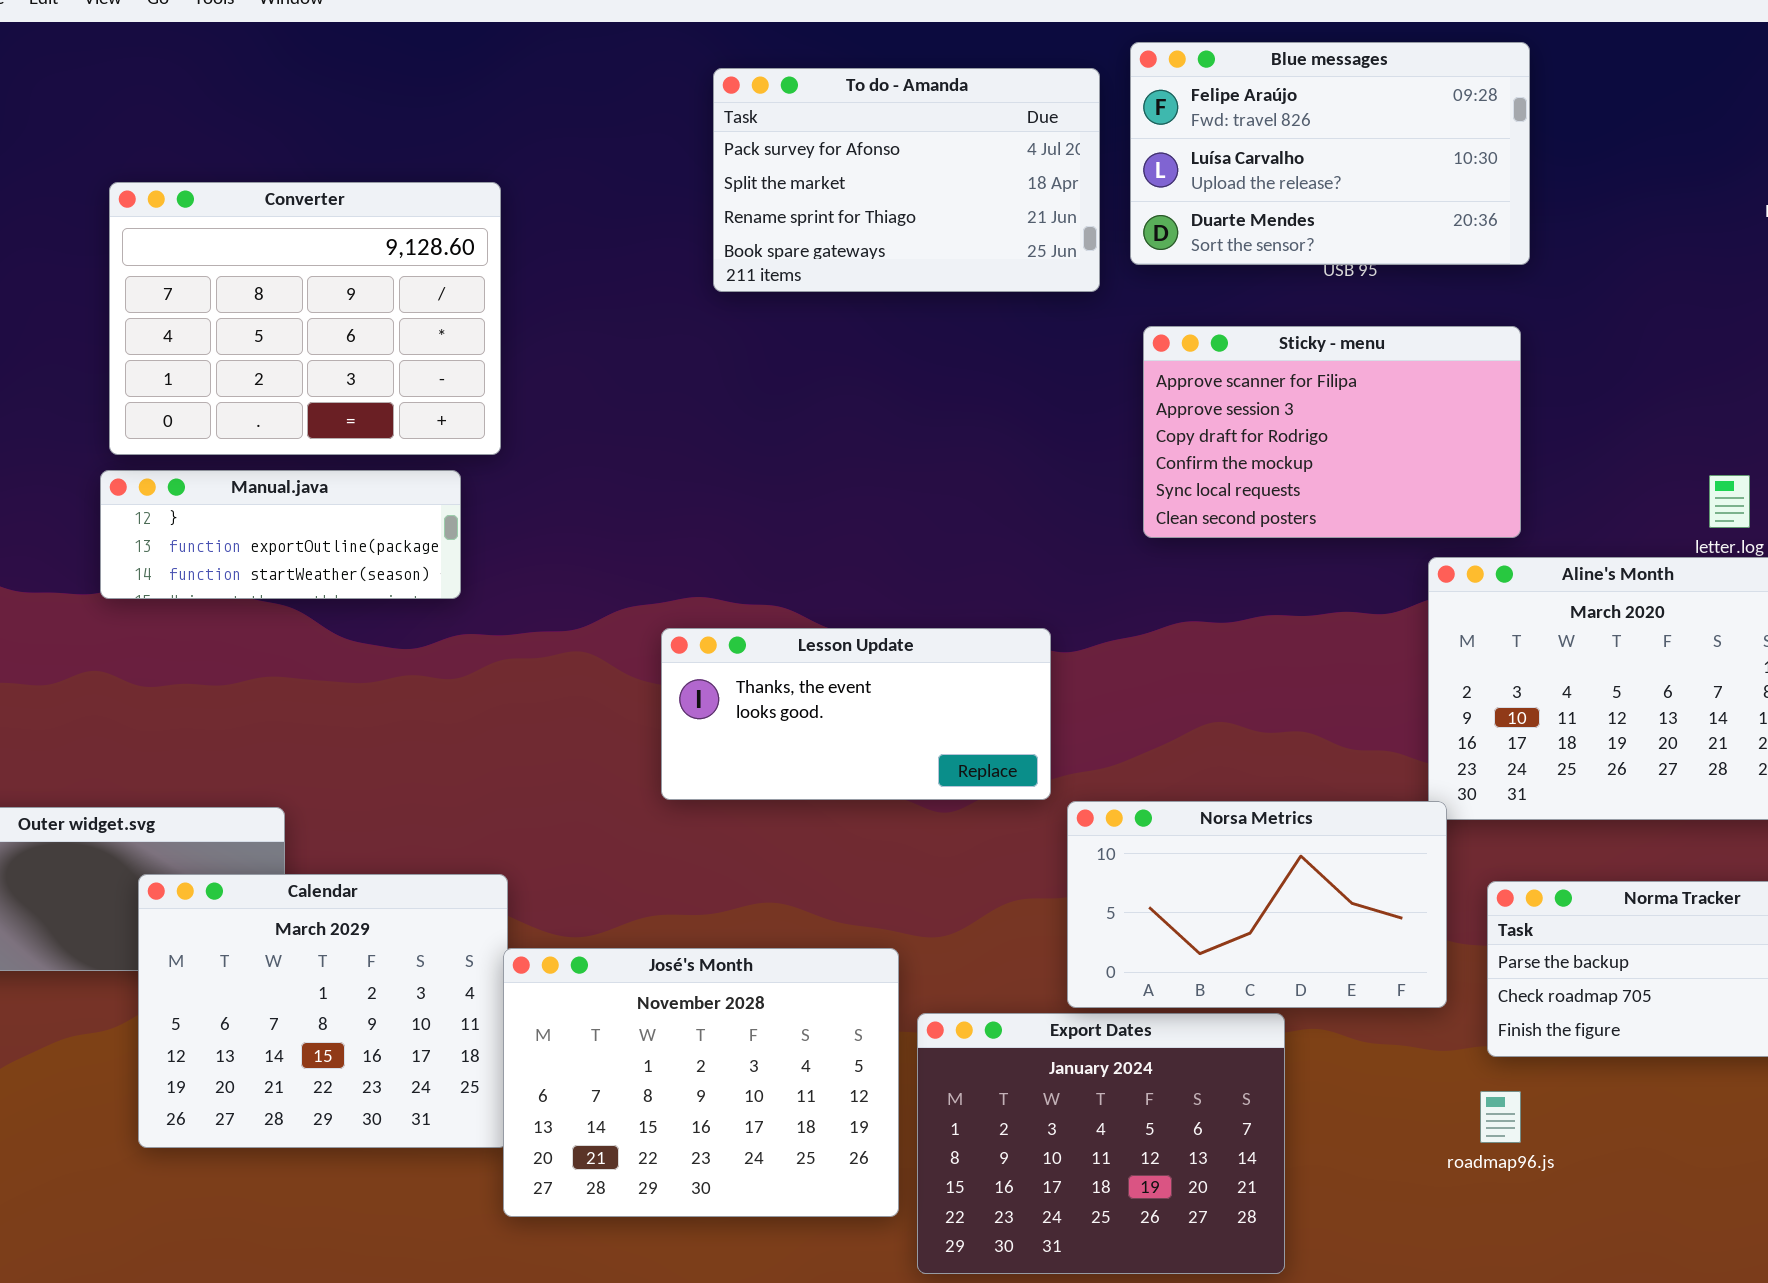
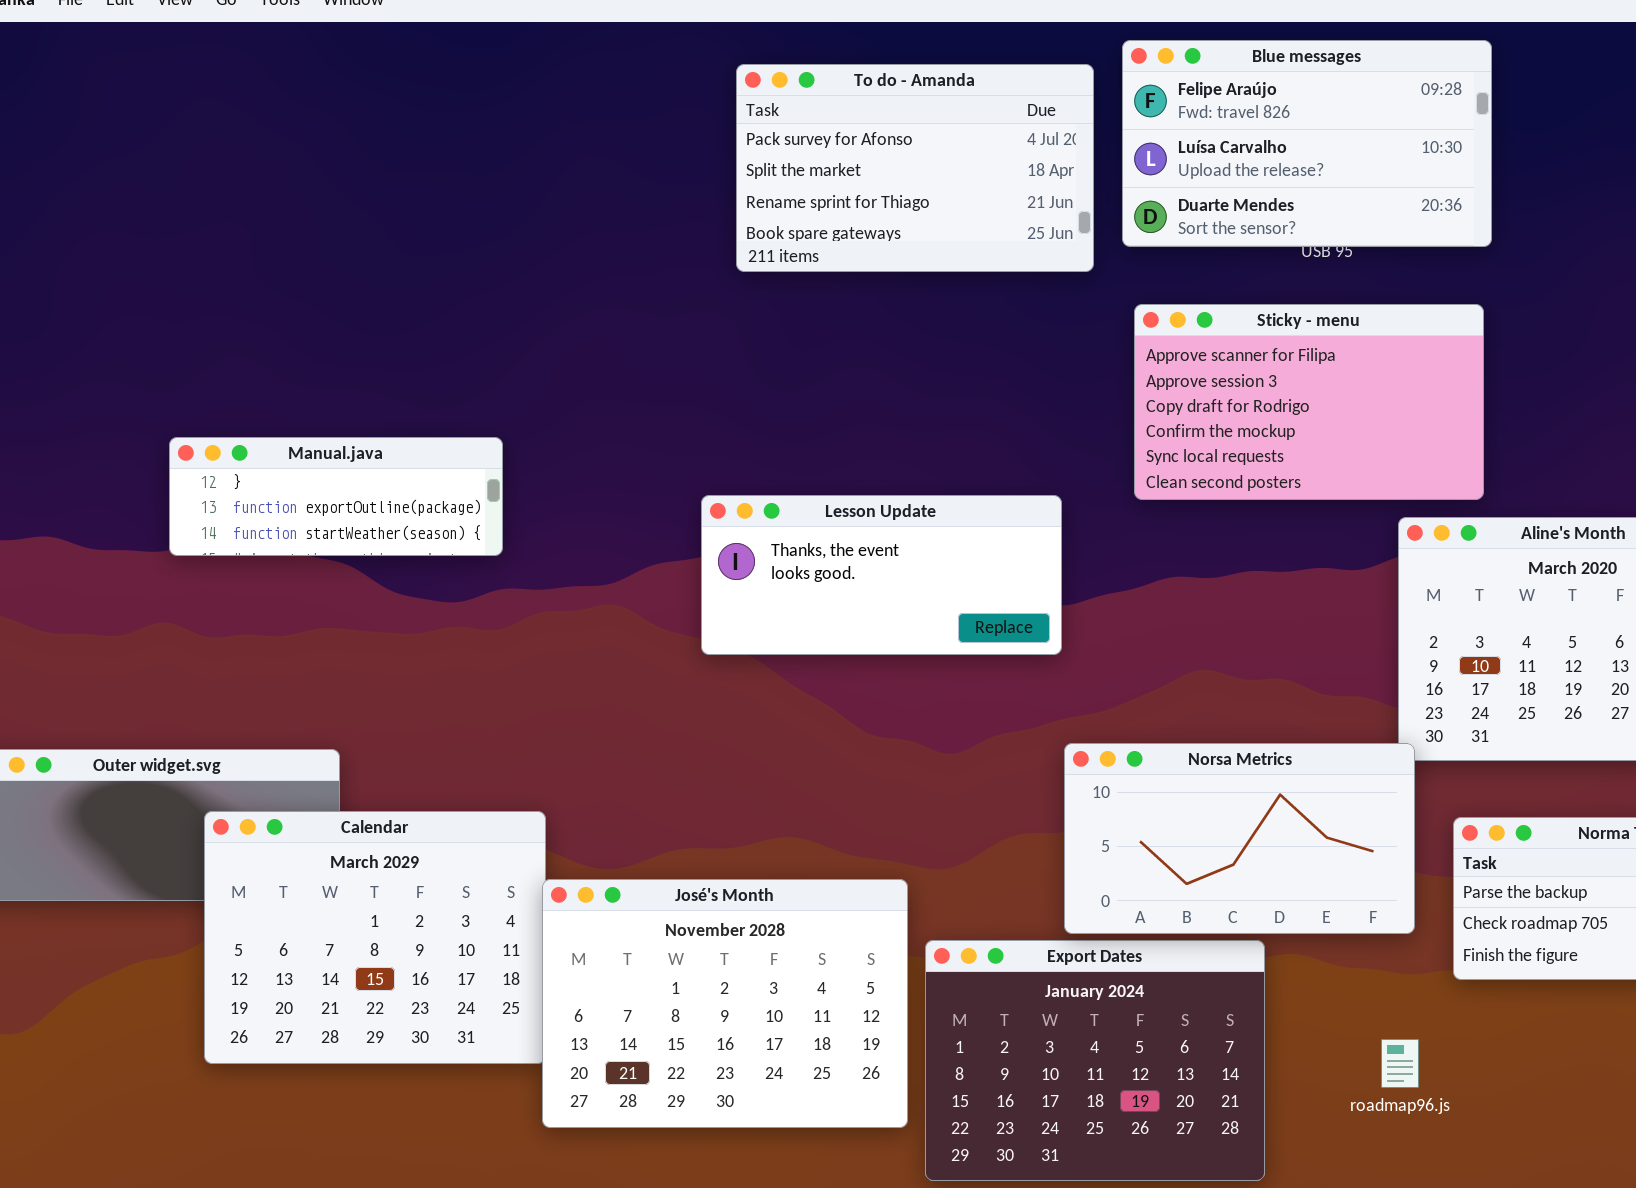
Converter: [109,182,501,455] -> none, closed
Lesson Update: [661,628,1051,800] -> [701,495,1062,655], moved
roadmap96.js: [1480,1091,1521,1143] -> [1381,1039,1419,1088], moved

